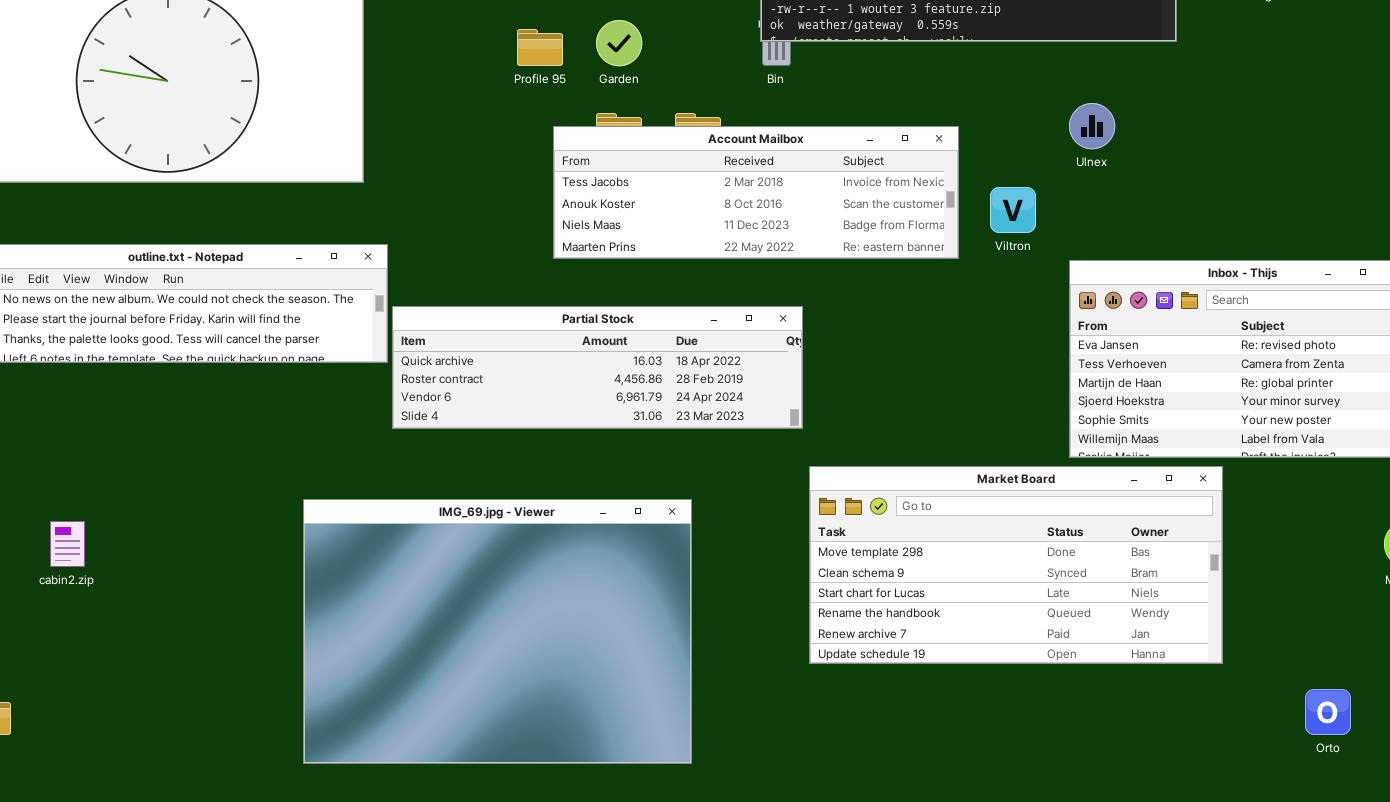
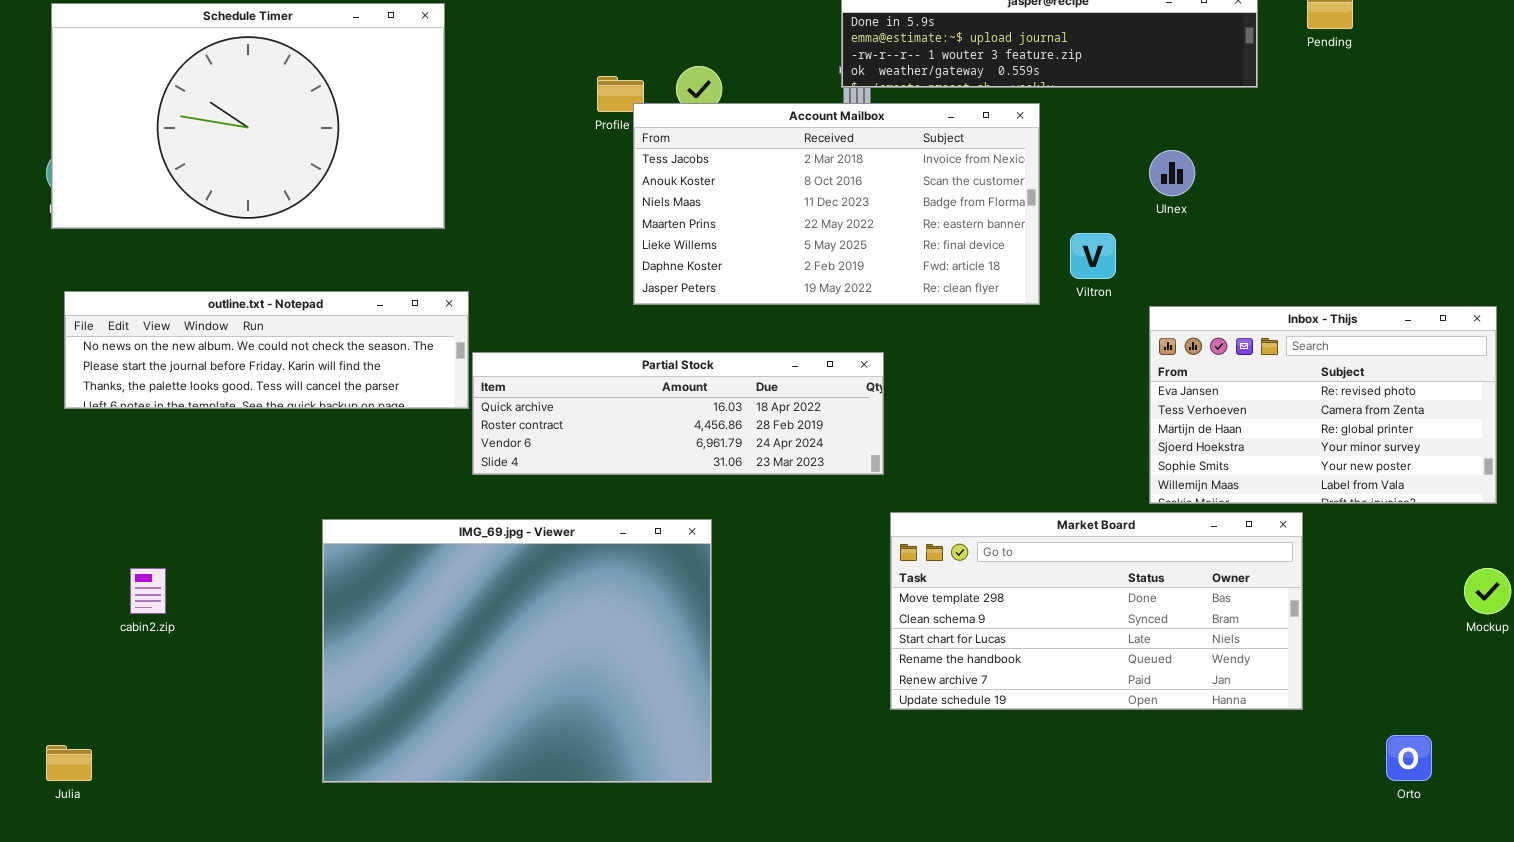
Account Mailbox: [553,126,959,259] -> [633,103,1040,305], resized
IMG_69.jpg - Viewer: [303,499,692,764] -> [322,519,712,783], moved

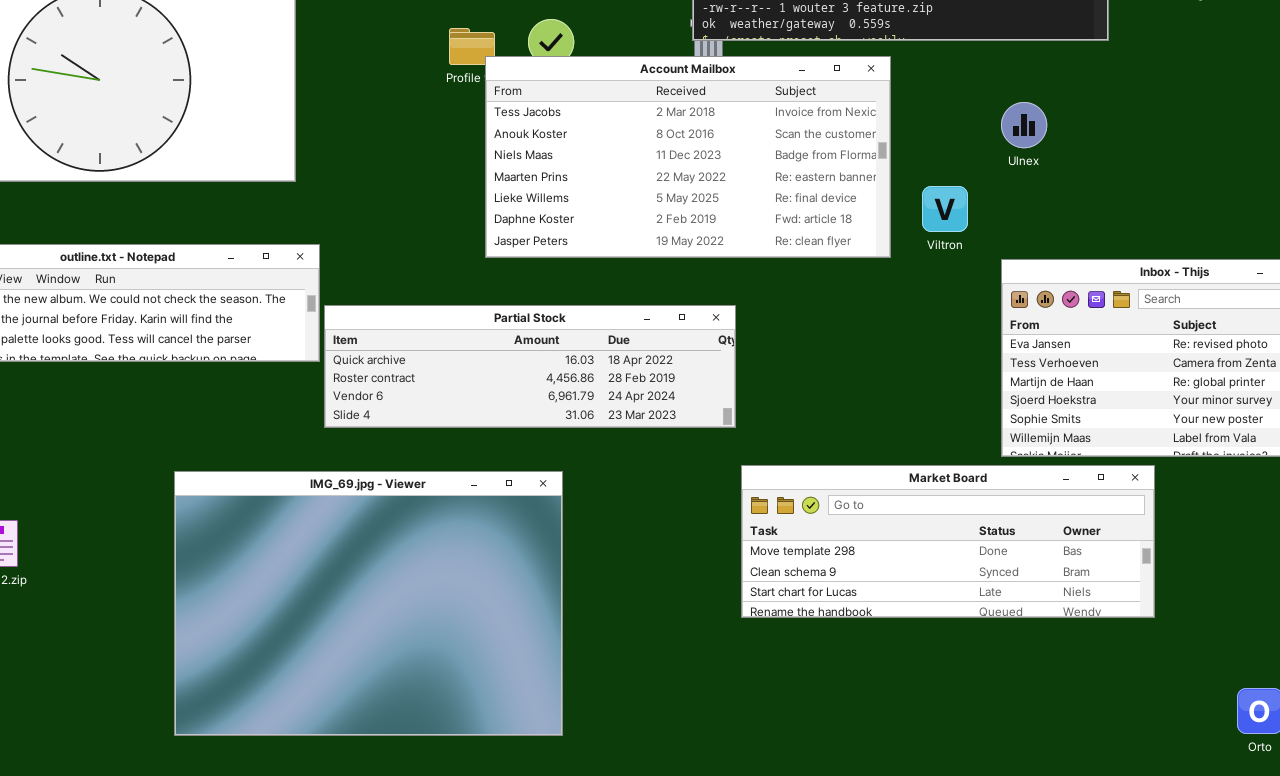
Market Board: [890,512,1303,710] -> [741,465,1155,618], resized

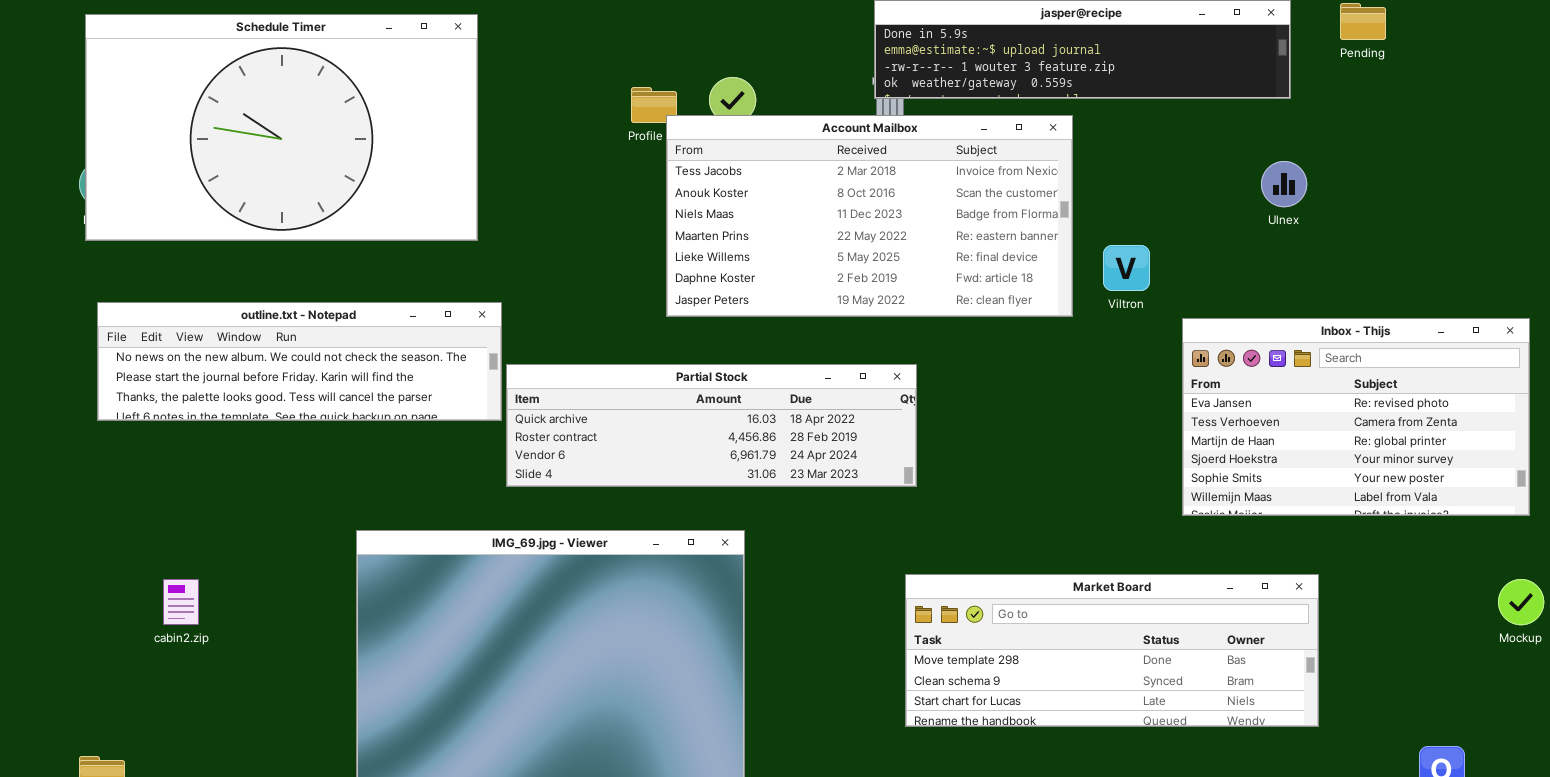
Ulnex: [1001,102,1047,148] -> [1261,161,1307,207], moved
Market Board: [741,465,1155,618] -> [905,574,1319,727], moved

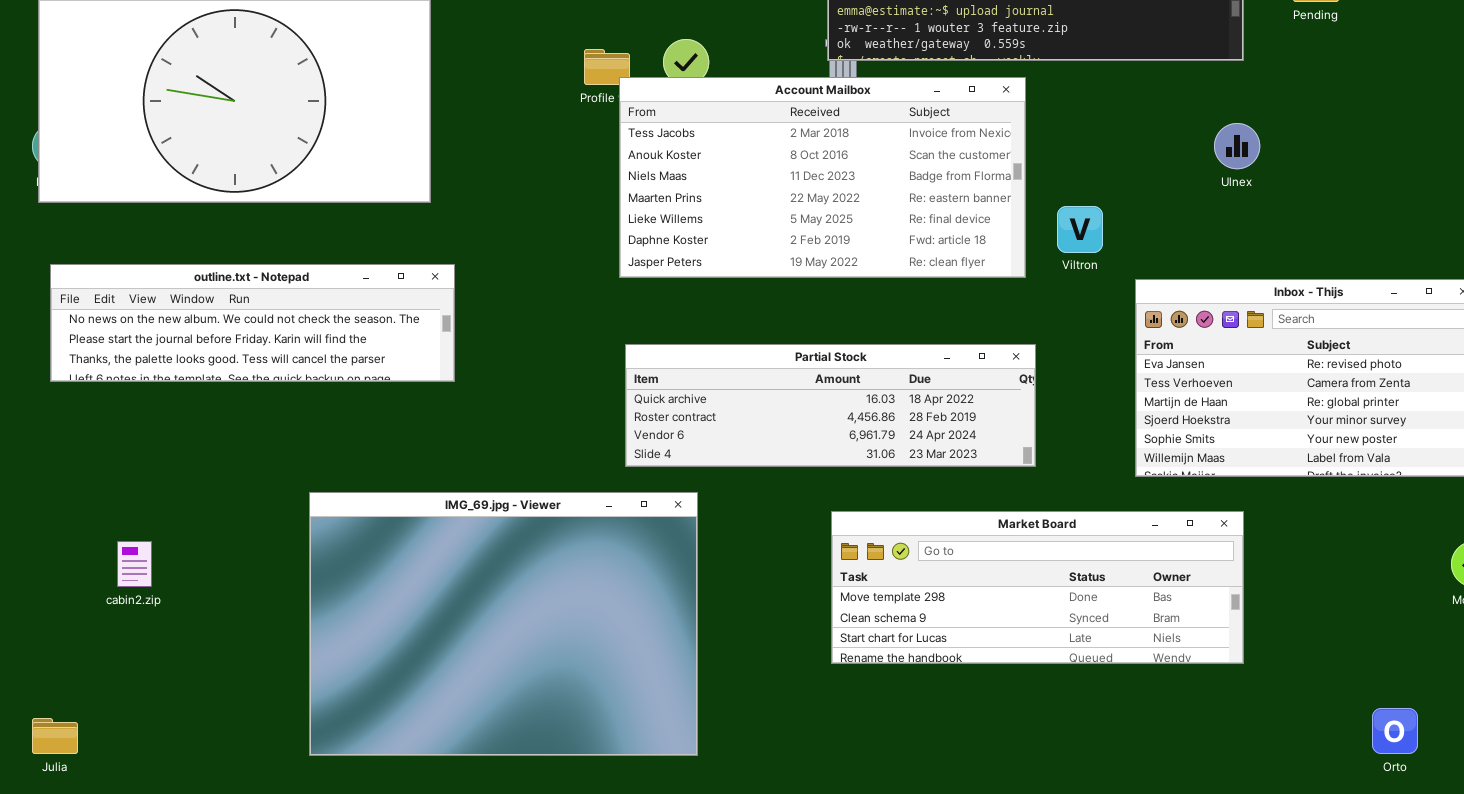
Partial Stock: [506,364,917,487] -> [625,344,1036,467], moved
Market Board: [905,574,1319,727] -> [831,511,1244,664], moved

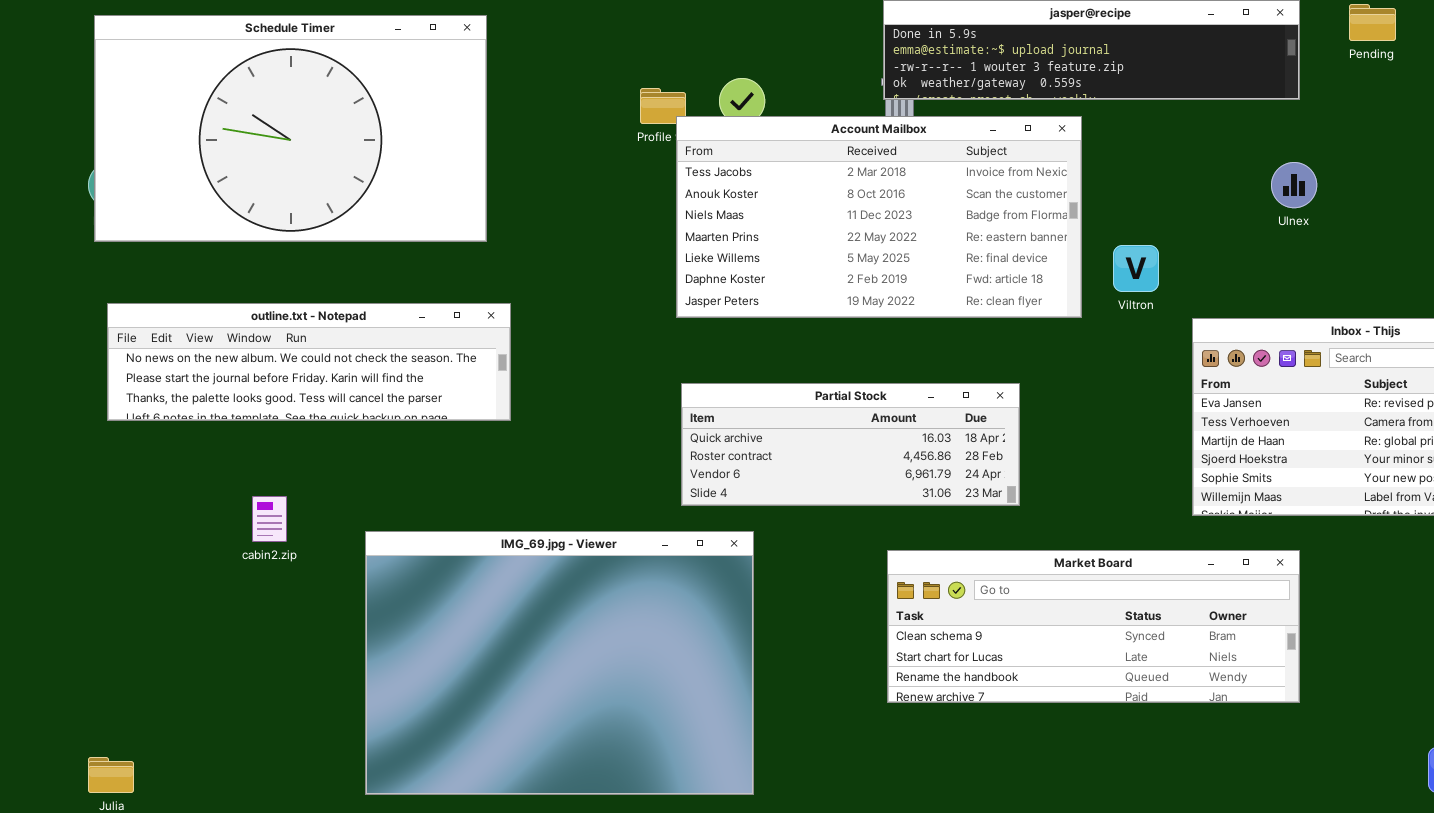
Partial Stock: [625,344,1036,467] -> [681,383,1020,506], resized
Market Board: [831,511,1244,664] -> [887,550,1300,703], scrolled down 1 row
cabin2.zip: [117,541,152,587] -> [252,496,287,542], moved

